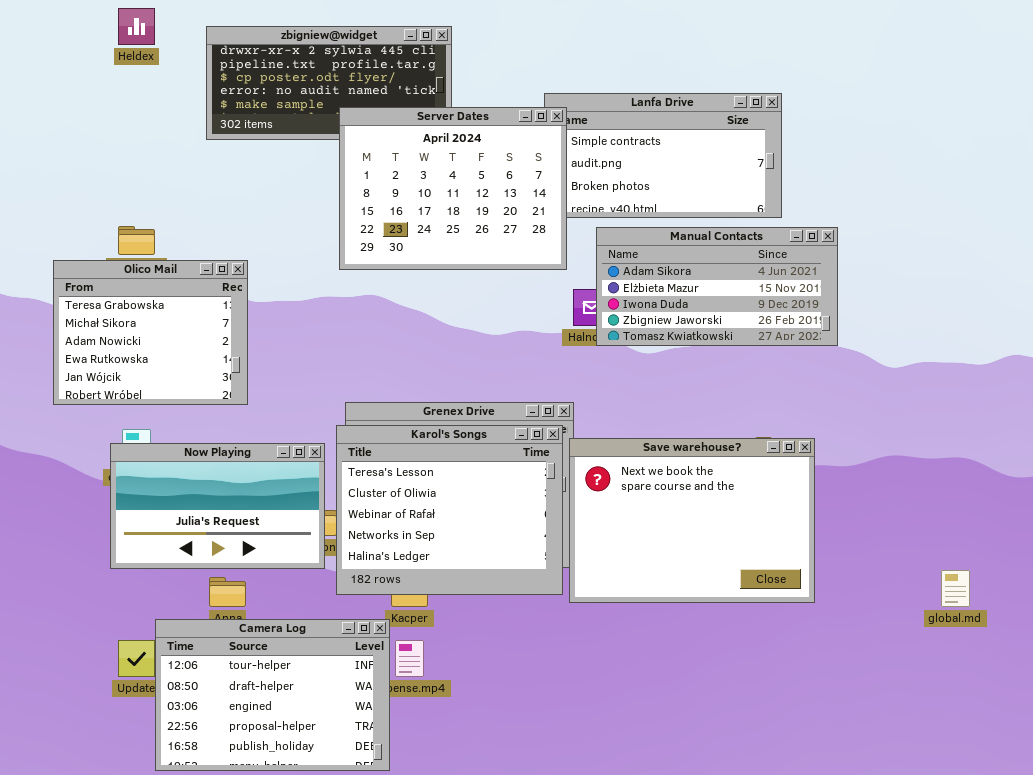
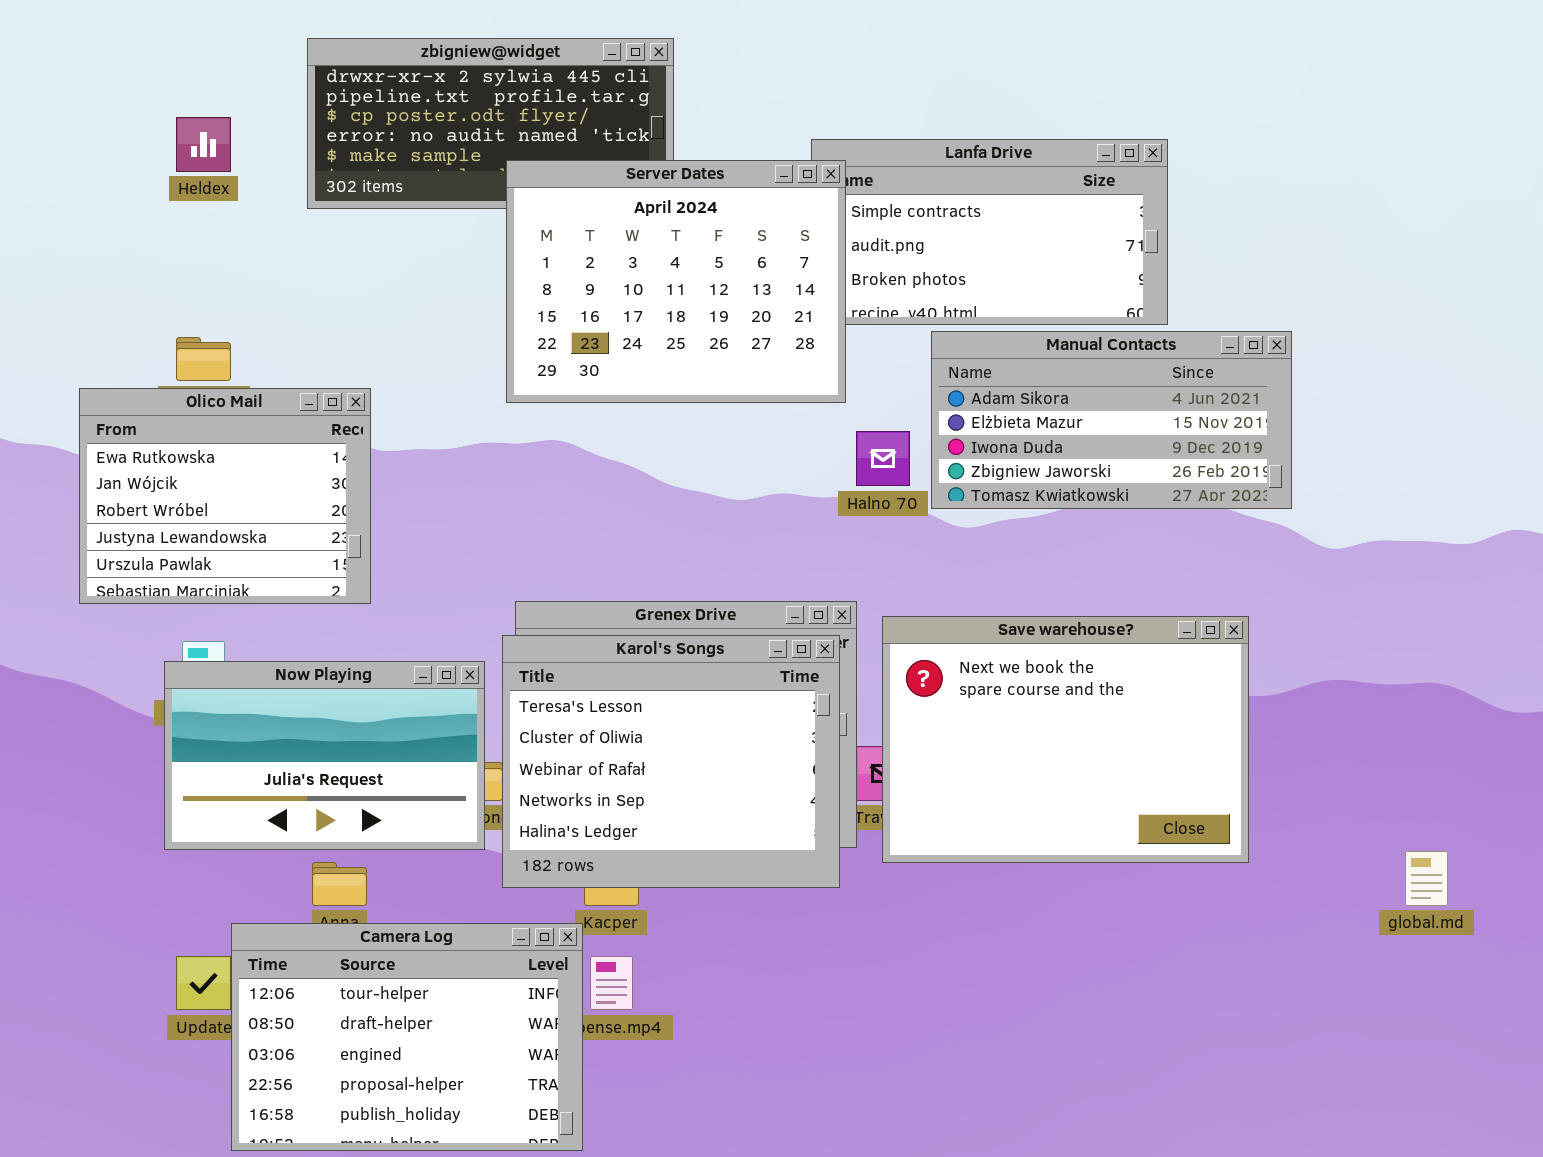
Heldex: [118,8,155,45] -> [176,117,231,172], moved
Manual Contacts: [596,227,838,346] -> [931,331,1292,509], moved
Olico Mail: [53,260,248,405] -> [79,388,371,604], scrolled down 3 rows
Save warehouse?: [569,438,815,603] -> [882,616,1249,863], moved

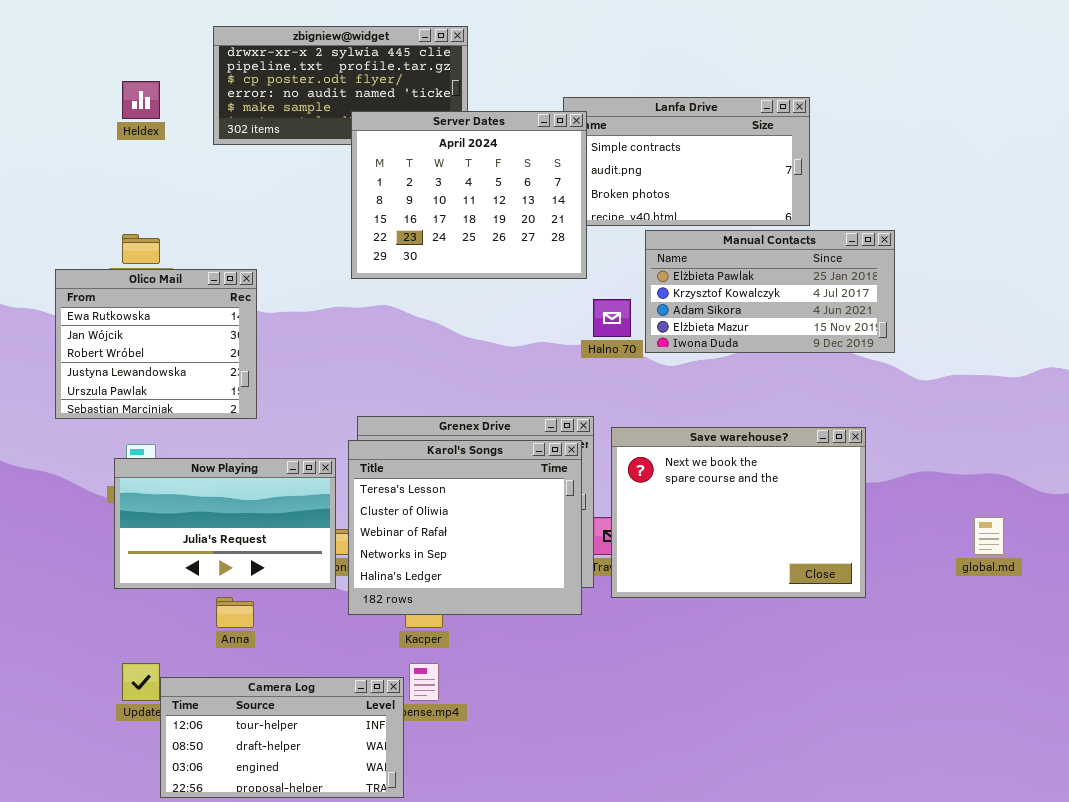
Manual Contacts: [931,331,1292,509] -> [645,230,895,353], scrolled up 2 rows
global.md: [1405,851,1448,906] -> [974,517,1004,555], moved
Camera Log: [231,923,583,1151] -> [160,677,404,798], resized

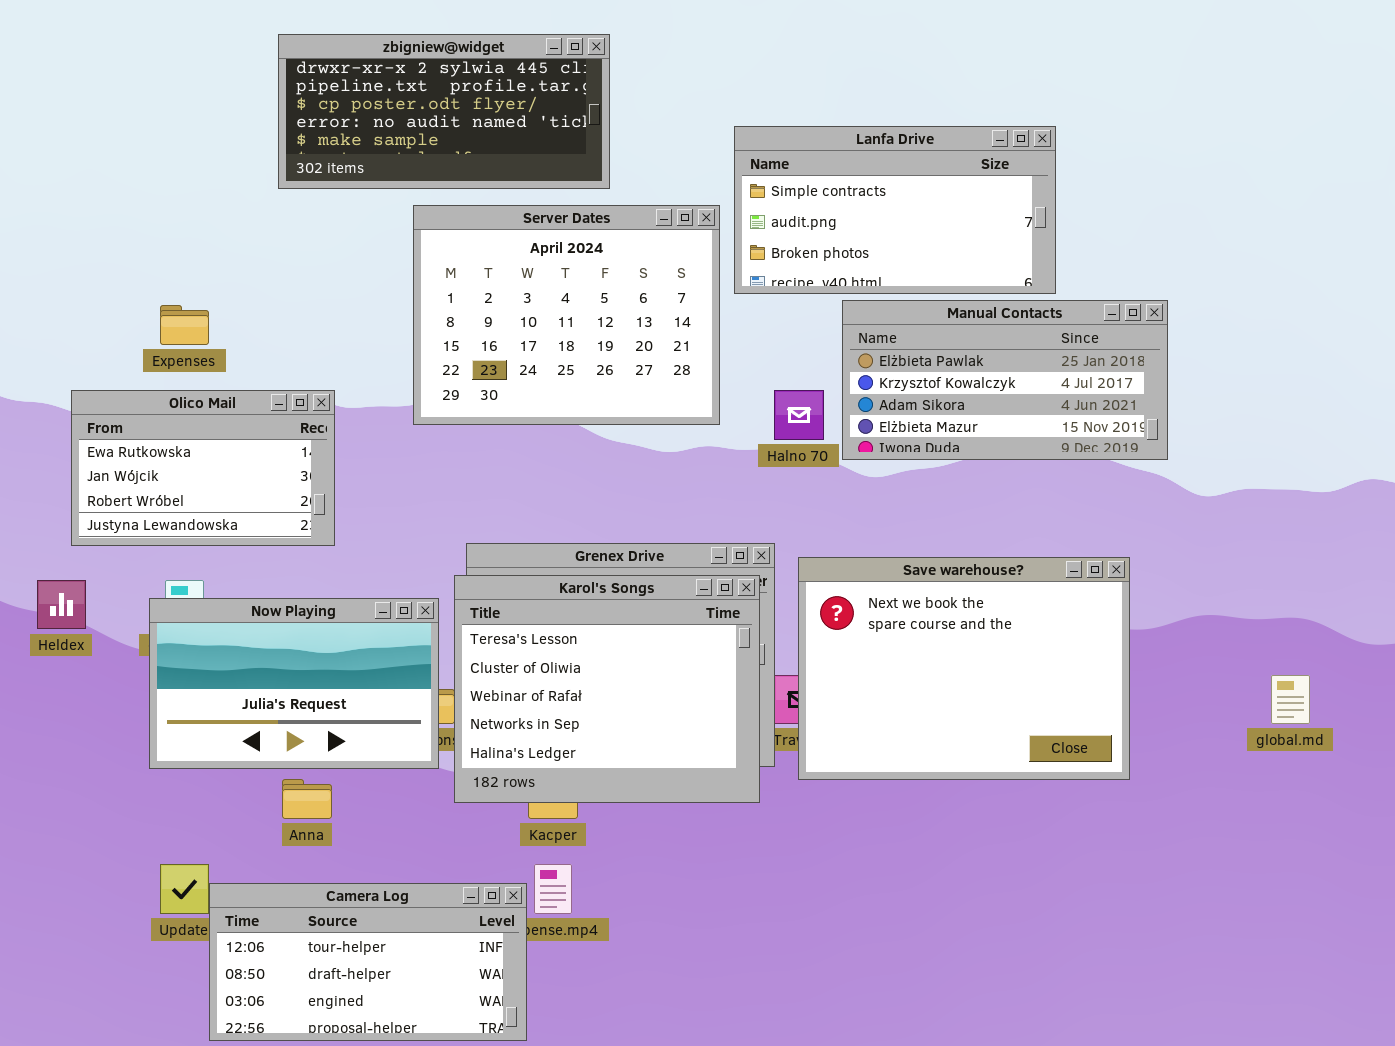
Heldex: [122,81,160,119] -> [37,580,86,629], moved
Server Dates: [351,111,587,279] -> [413,205,720,425], moved
Olico Mail: [55,269,257,419] -> [71,390,335,546], resized

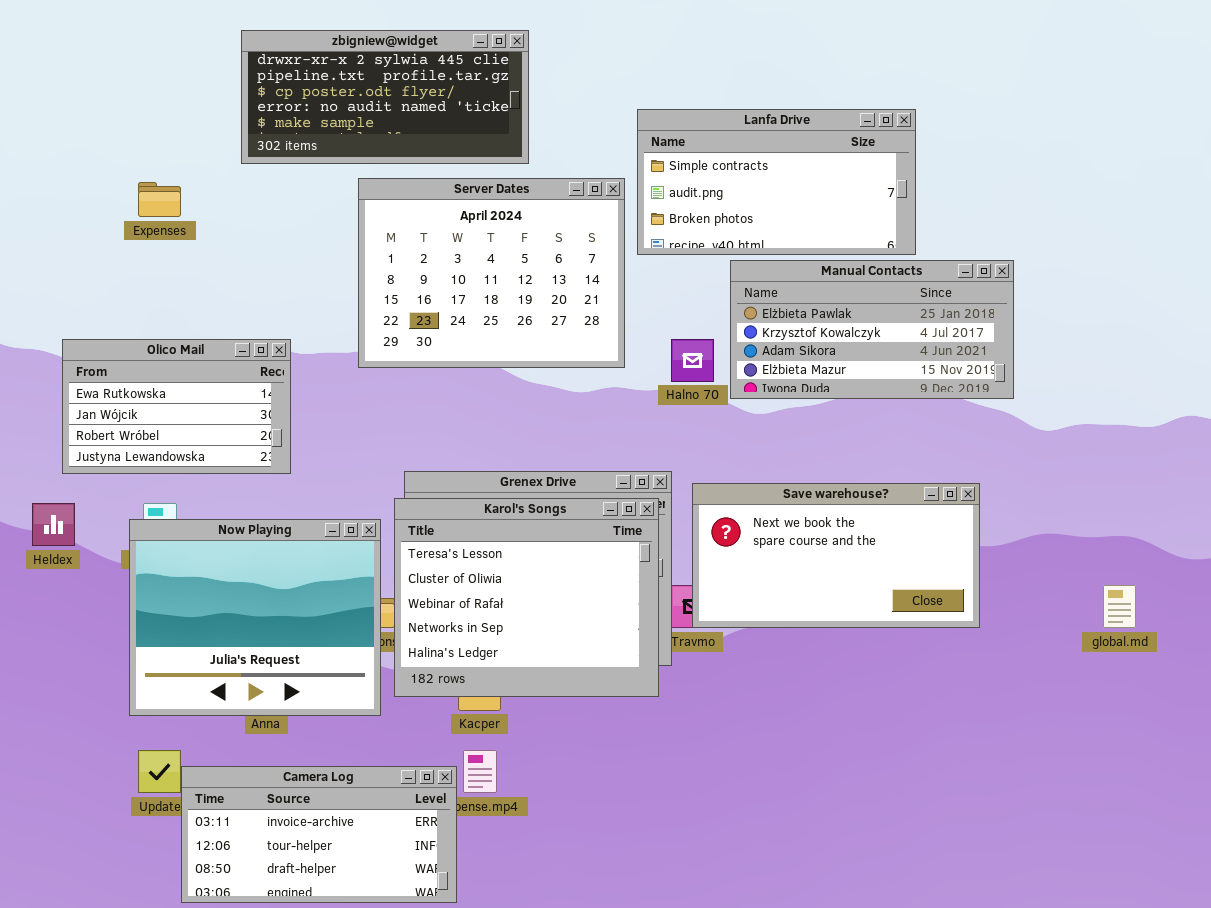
Expenses: [160,305,209,345] -> [138,182,181,217], moved
Save warehouse?: [798,557,1130,780] -> [692,483,980,628], resized
Now Playing: [149,598,439,769] -> [129,519,381,716], resized
Camera Log: [209,883,527,1041] -> [181,766,457,903], scrolled up 1 row

